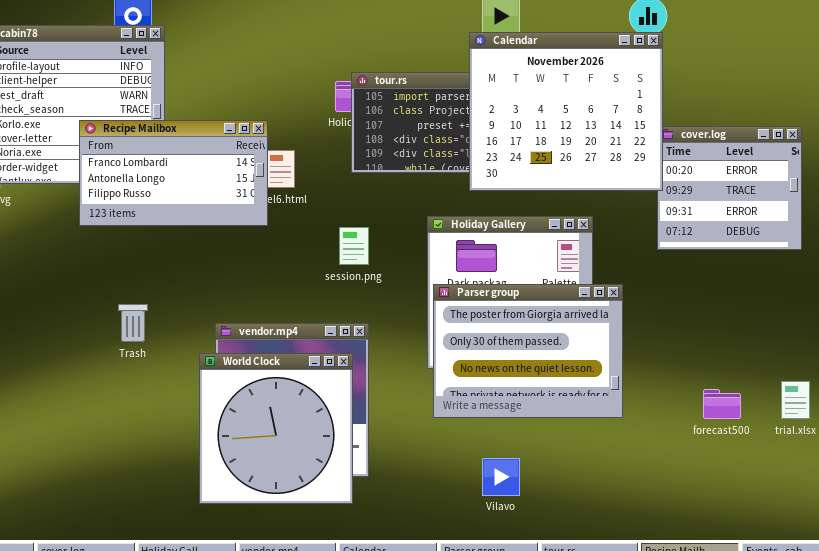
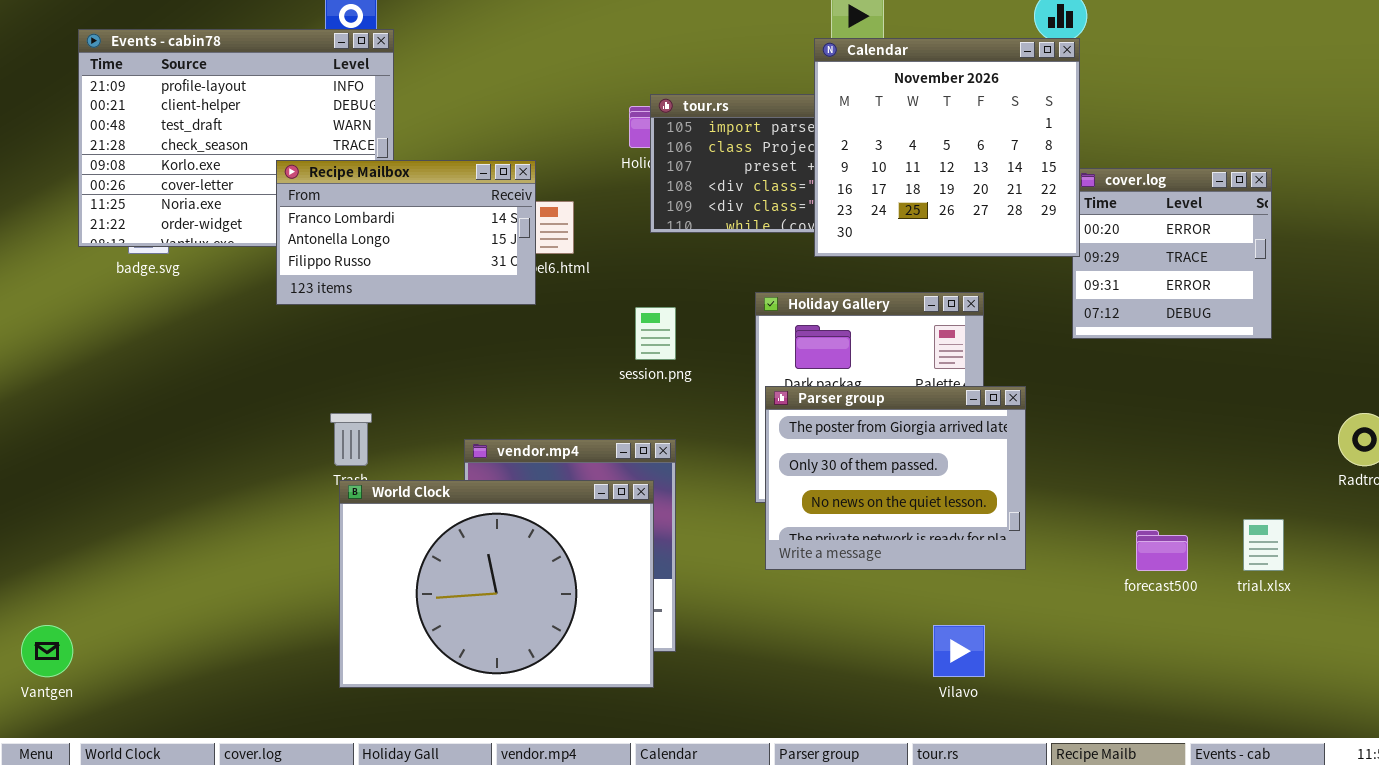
World Clock: [199,353,353,504] -> [339,480,654,688], resized
Vilavo: [482,458,520,496] -> [933,625,985,677], moved

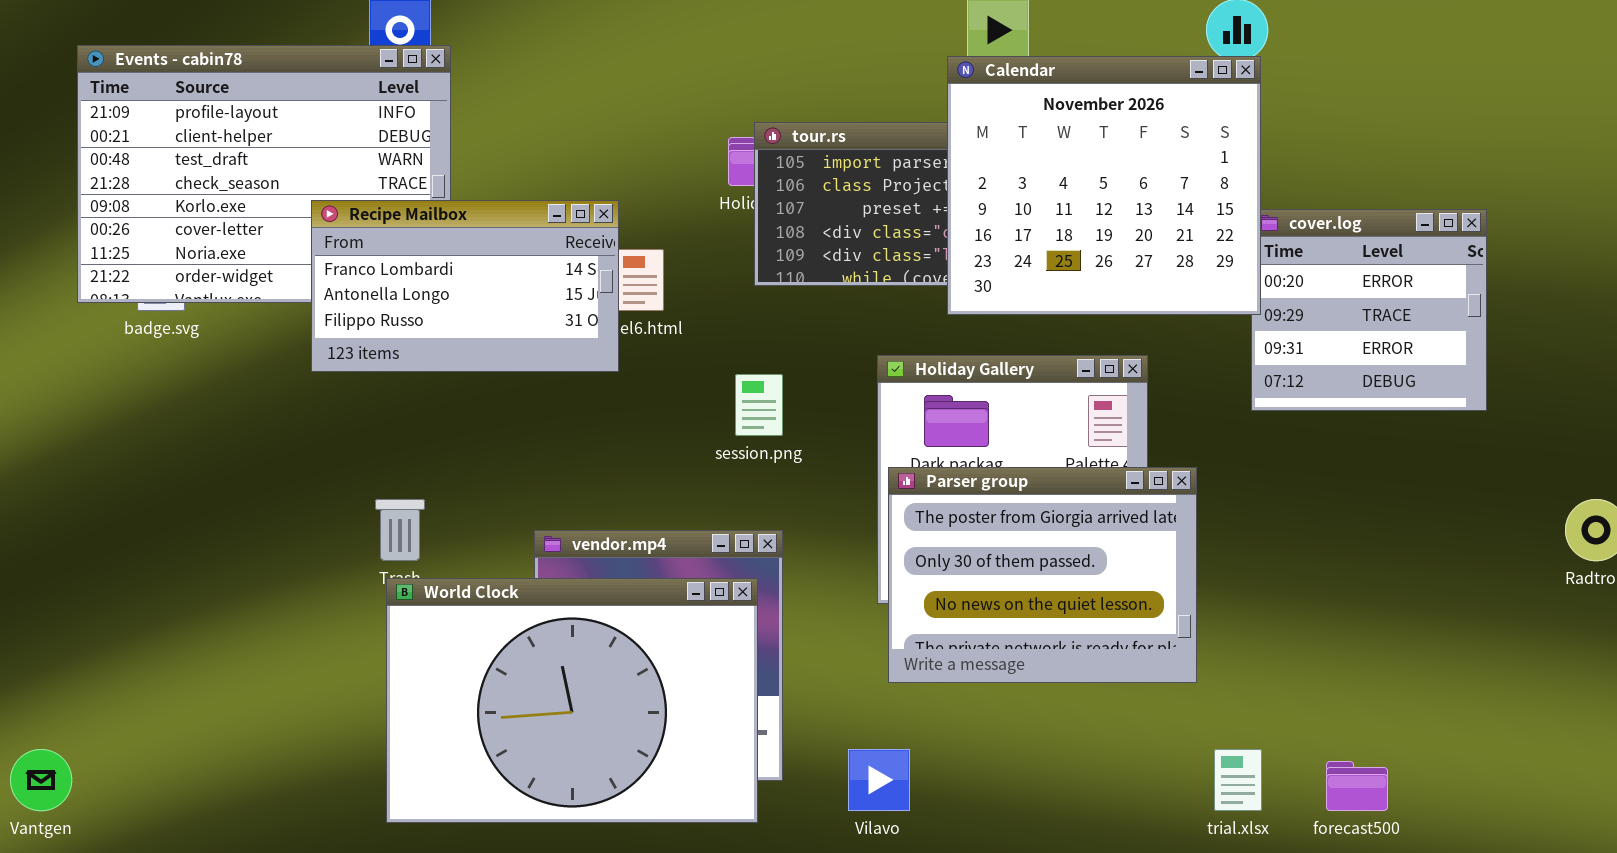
trial.xlsx: [1243,519,1284,571] -> [1214,749,1262,811], moved
forecast500: [1136,530,1188,571] -> [1326,761,1388,811], moved
Vilavo: [933,625,985,677] -> [848,749,910,811], moved

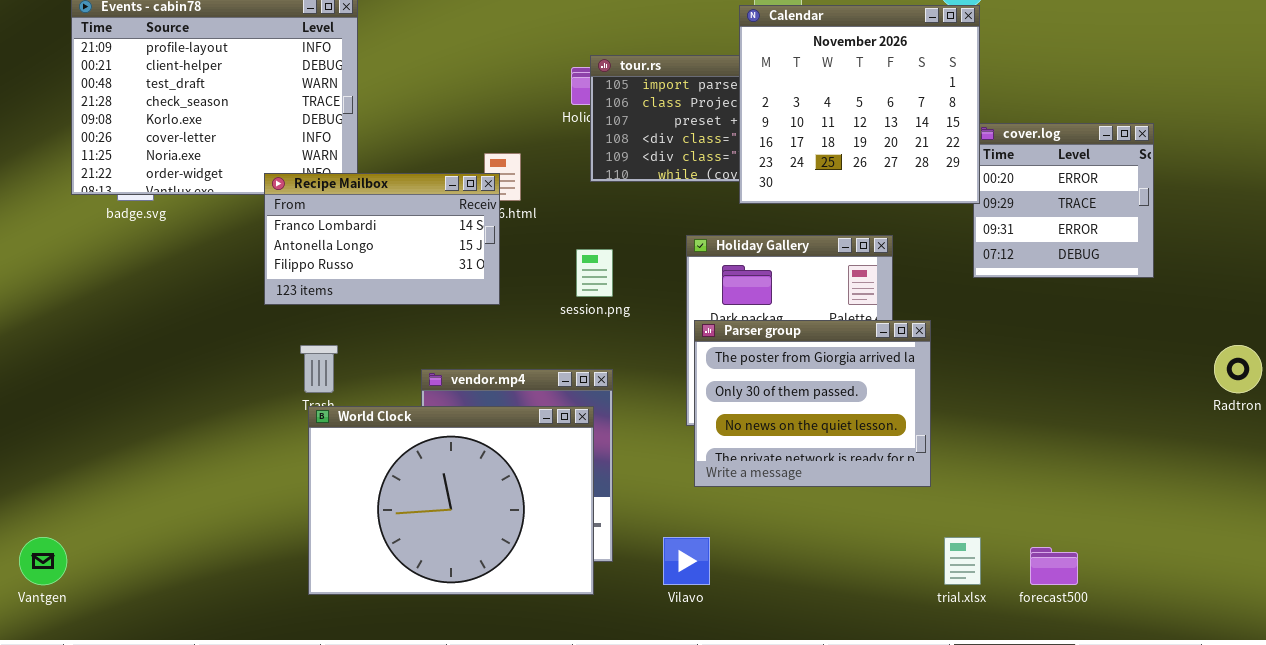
Recipe Mailbox: [311,200,619,372] -> [264,173,500,305], moved

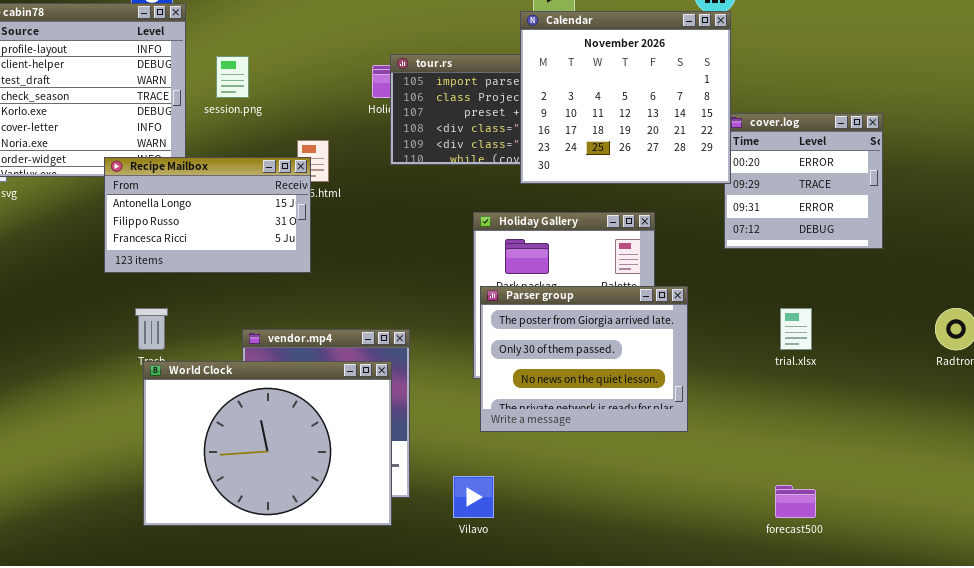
Recipe Mailbox: [264,173,500,305] -> [104,157,311,273], scrolled down 1 row
session.png: [576,249,613,297] -> [216,56,249,98], moved
trial.xlsx: [944,537,981,585] -> [780,308,812,350], moved

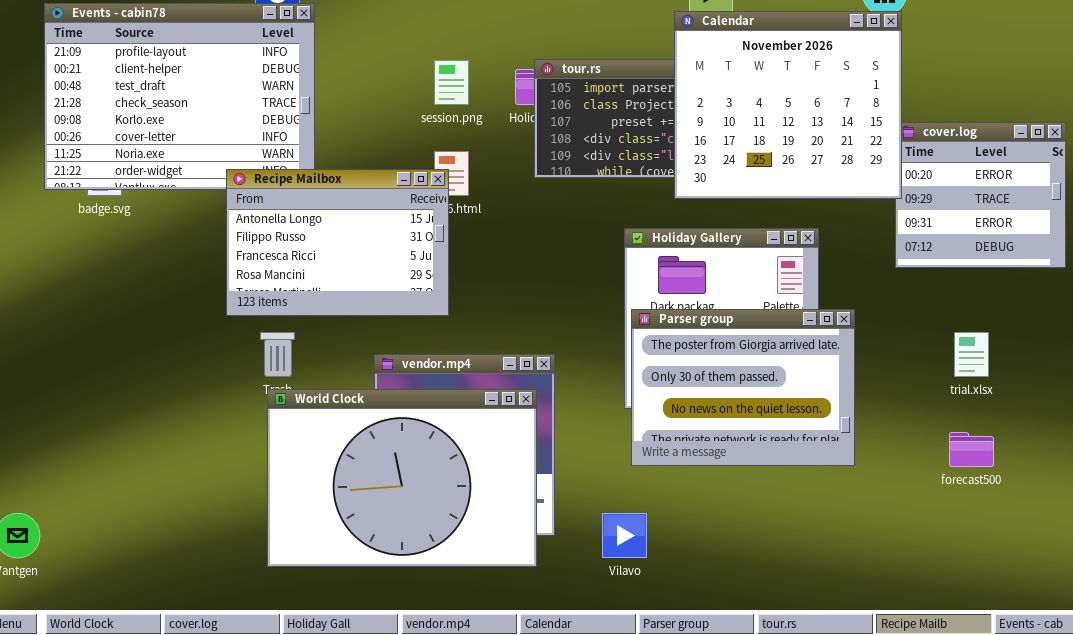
session.png: [216,56,249,98] -> [434,60,469,105], moved
Recipe Mailbox: [104,157,311,273] -> [226,169,449,316], resized
forecast500: [775,485,816,518] -> [949,432,994,467], moved

